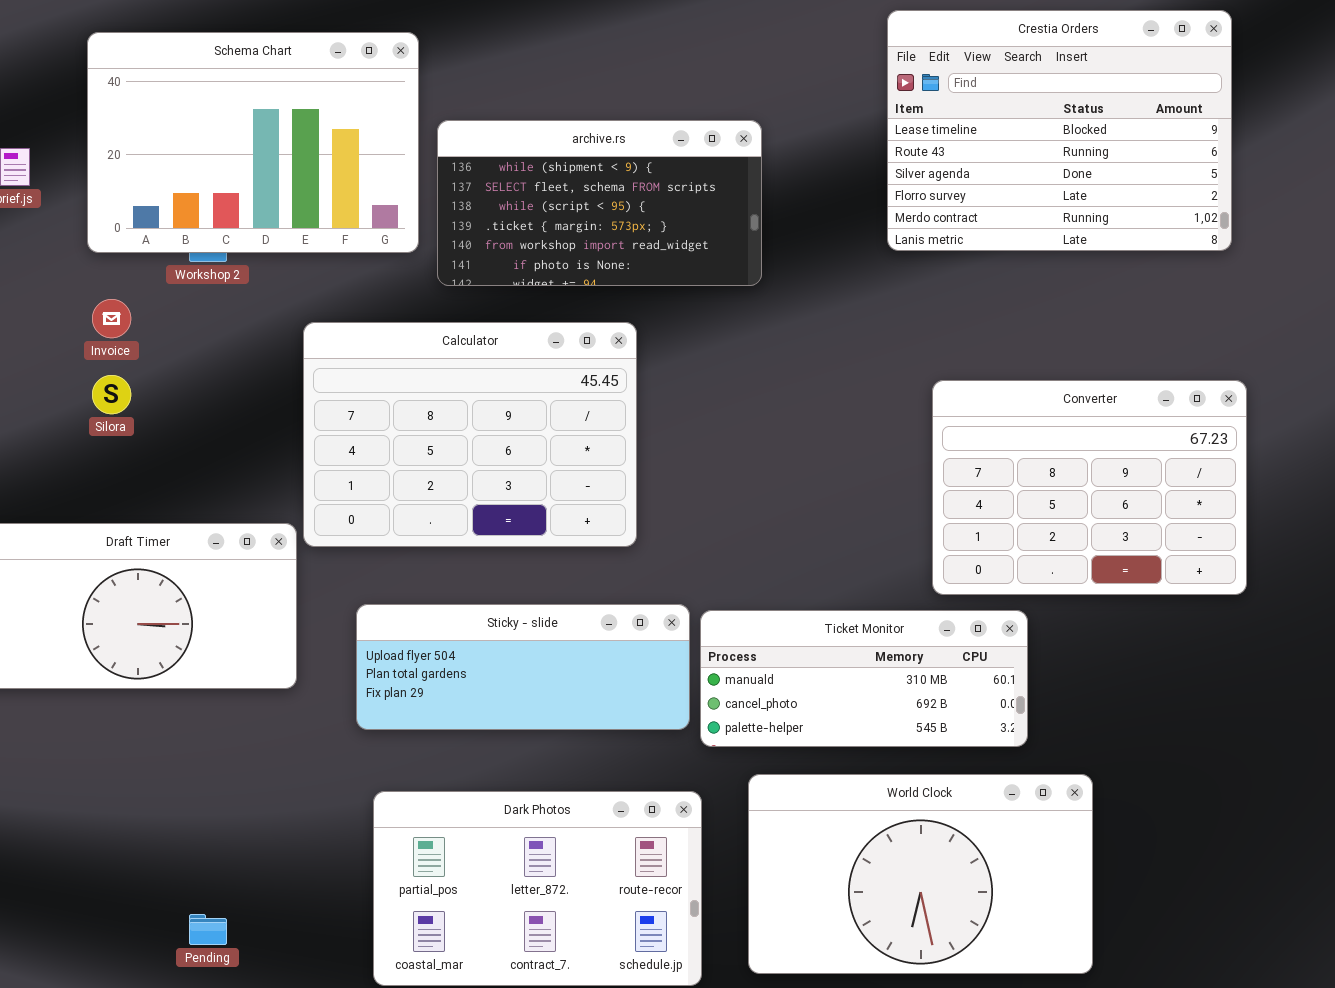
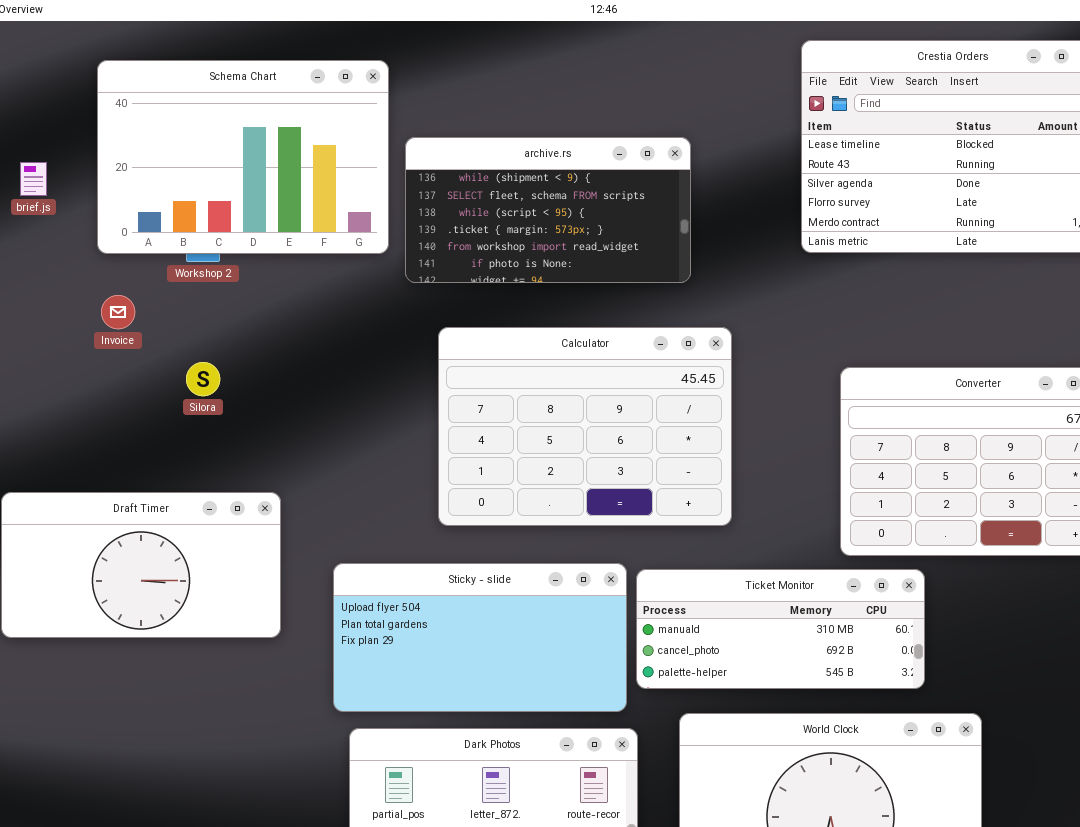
Calculator: [303,322,637,547] -> [438,327,732,526], moved
Silora: [92,375,131,414] -> [186,362,220,396], moved
Sticky - slide: [356,604,690,730] -> [333,563,627,712], resized

